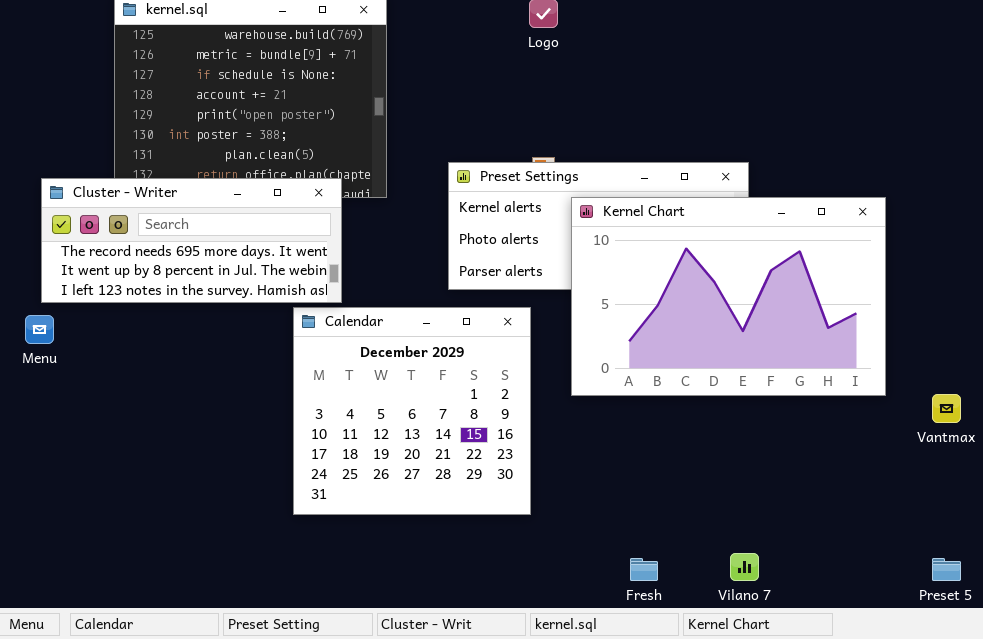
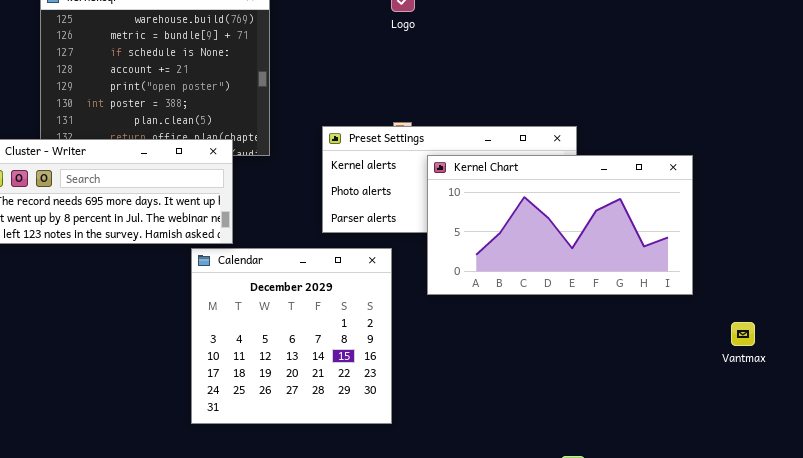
Kernel Chart: [571,197,886,396] -> [427,155,693,295], resized

